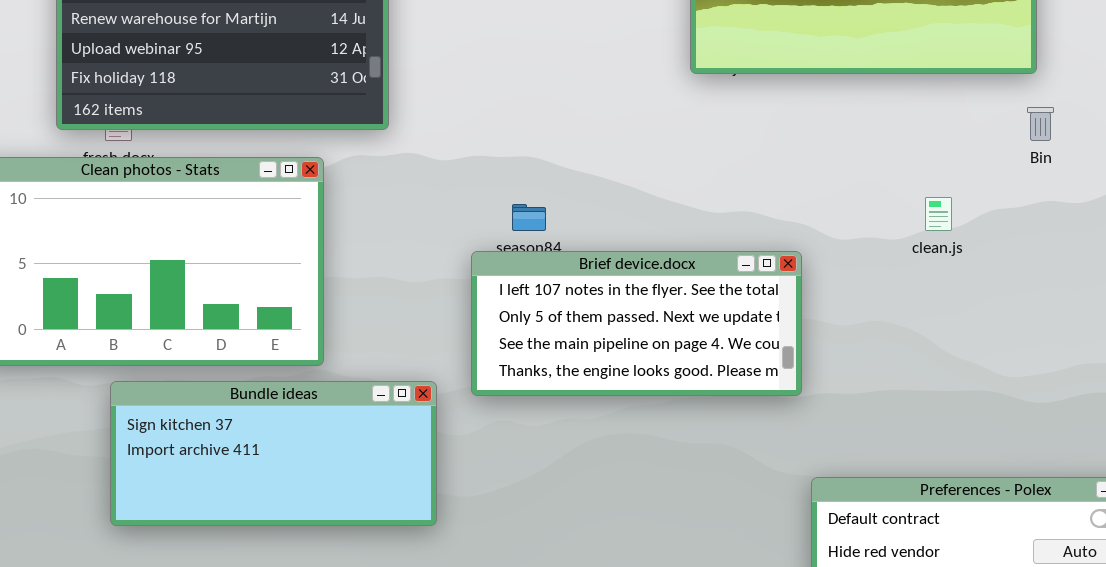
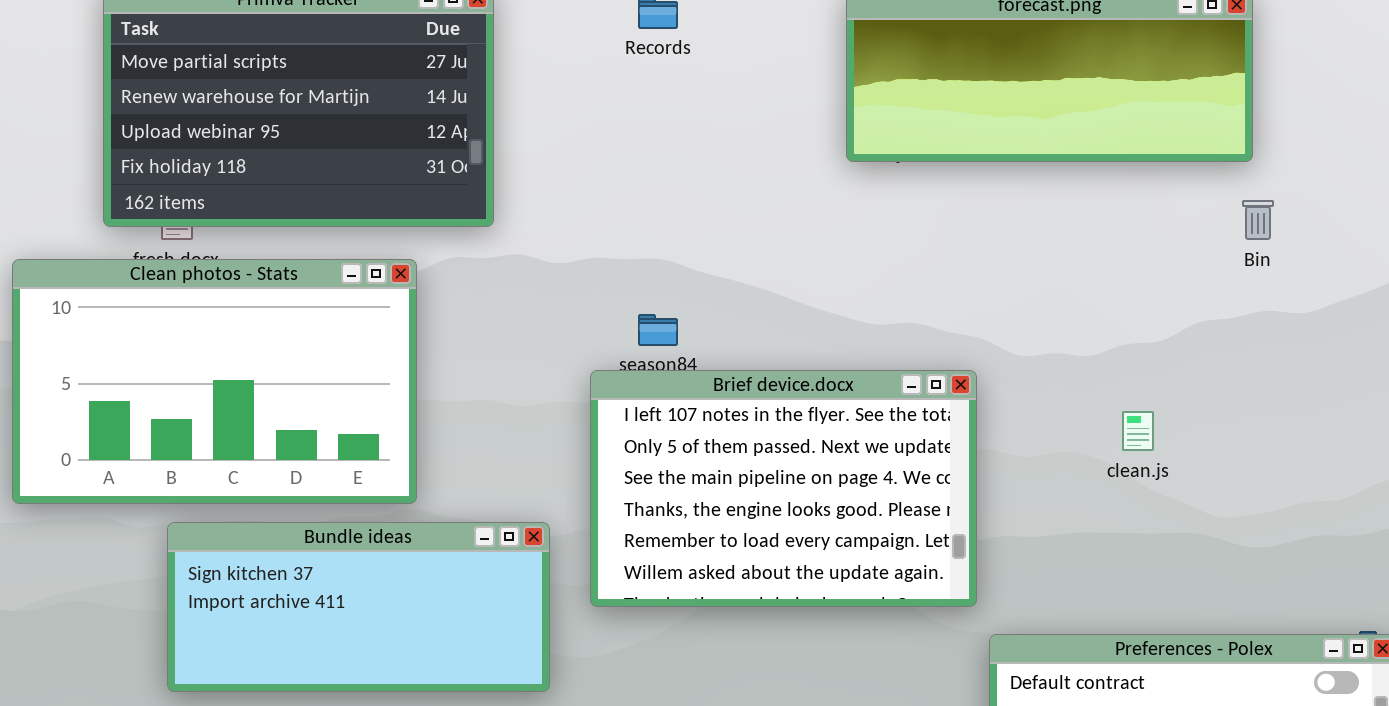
clean.js: [925,197,952,231] -> [1122,411,1154,451], moved
Brief device.docx: [471,251,802,396] -> [590,370,977,607], resized

